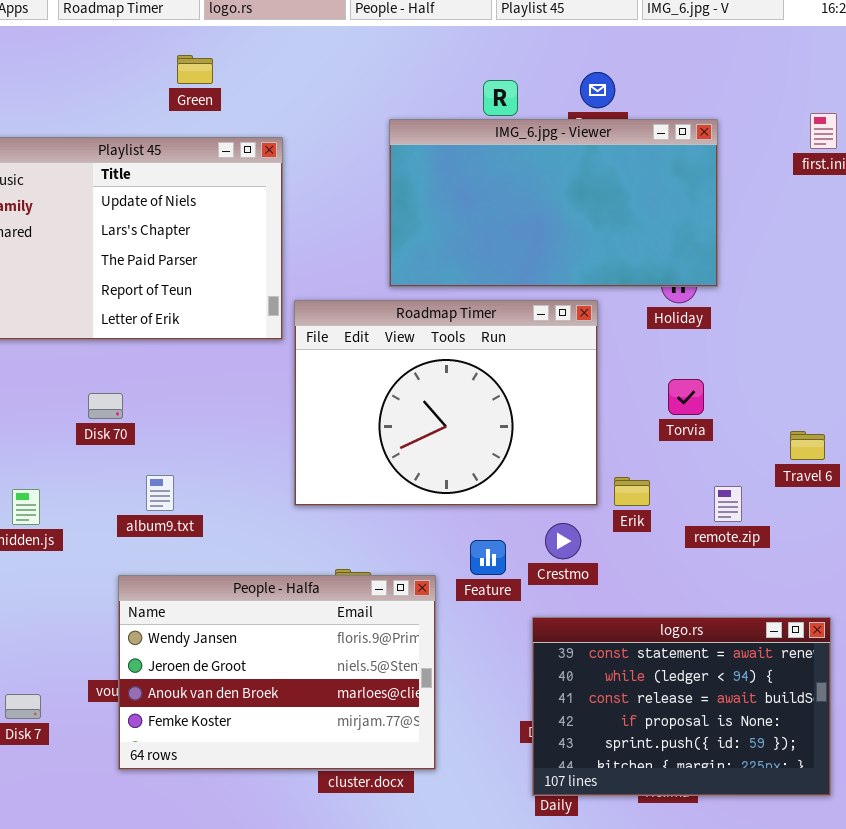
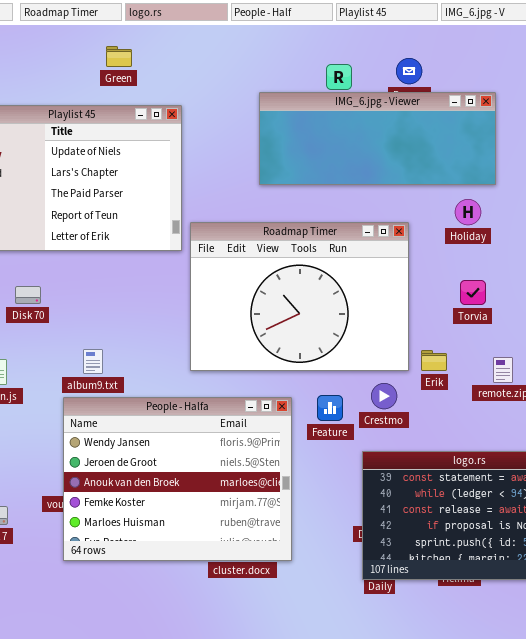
IMG_6.jpg - Viewer: [389,119,718,287] -> [259,92,496,185], resized
Disk 70: [88,393,123,419] -> [15,286,41,304], moved
People - Halfa: [118,575,436,770] -> [63,397,292,561], resized

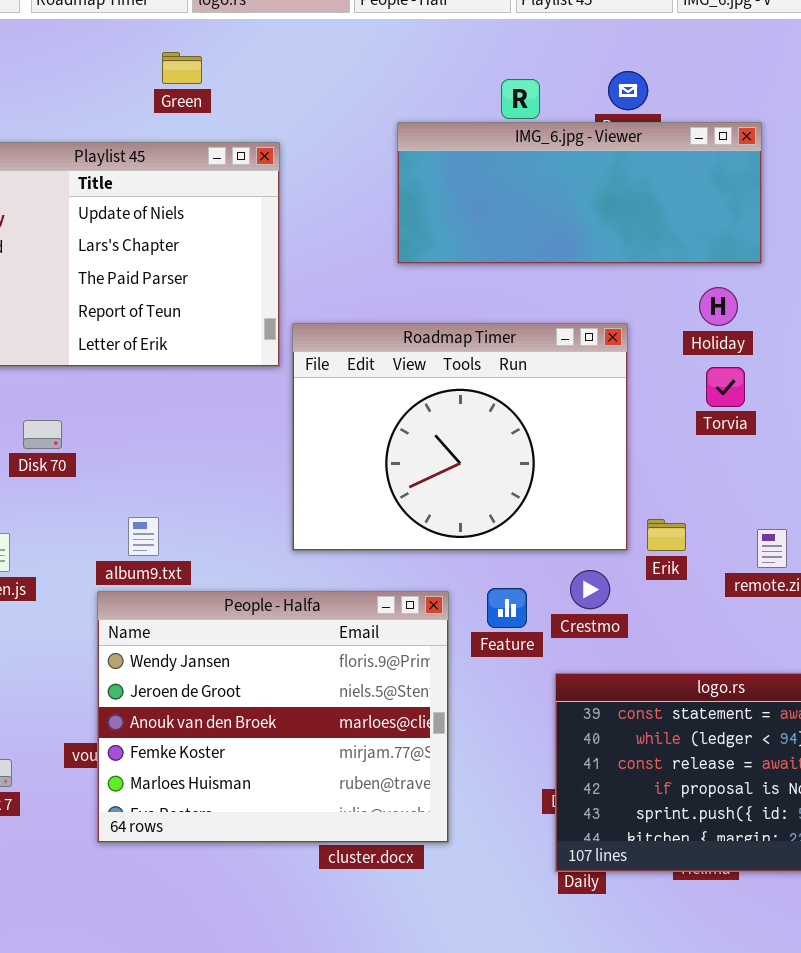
Torvia: [460,280,486,305] -> [706,367,745,407], moved

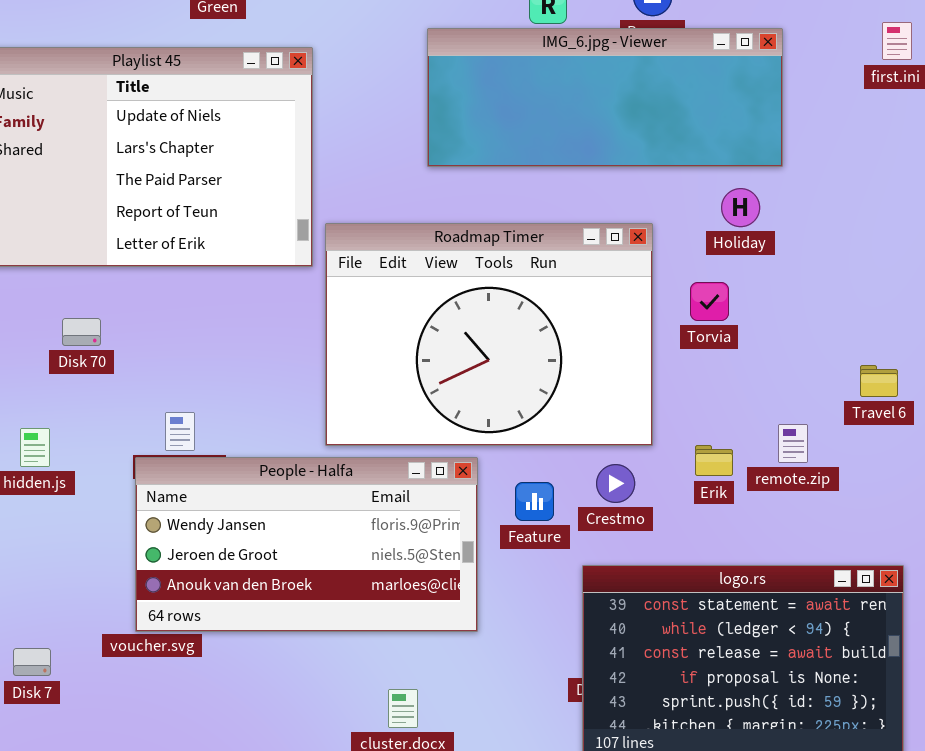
Torvia: [706,367,745,407] -> [690,282,729,321], moved
Erik: [647,519,686,551] -> [695,445,733,476], moved
People - Halfa: [97,591,449,843] -> [135,457,478,632], moved, resized

